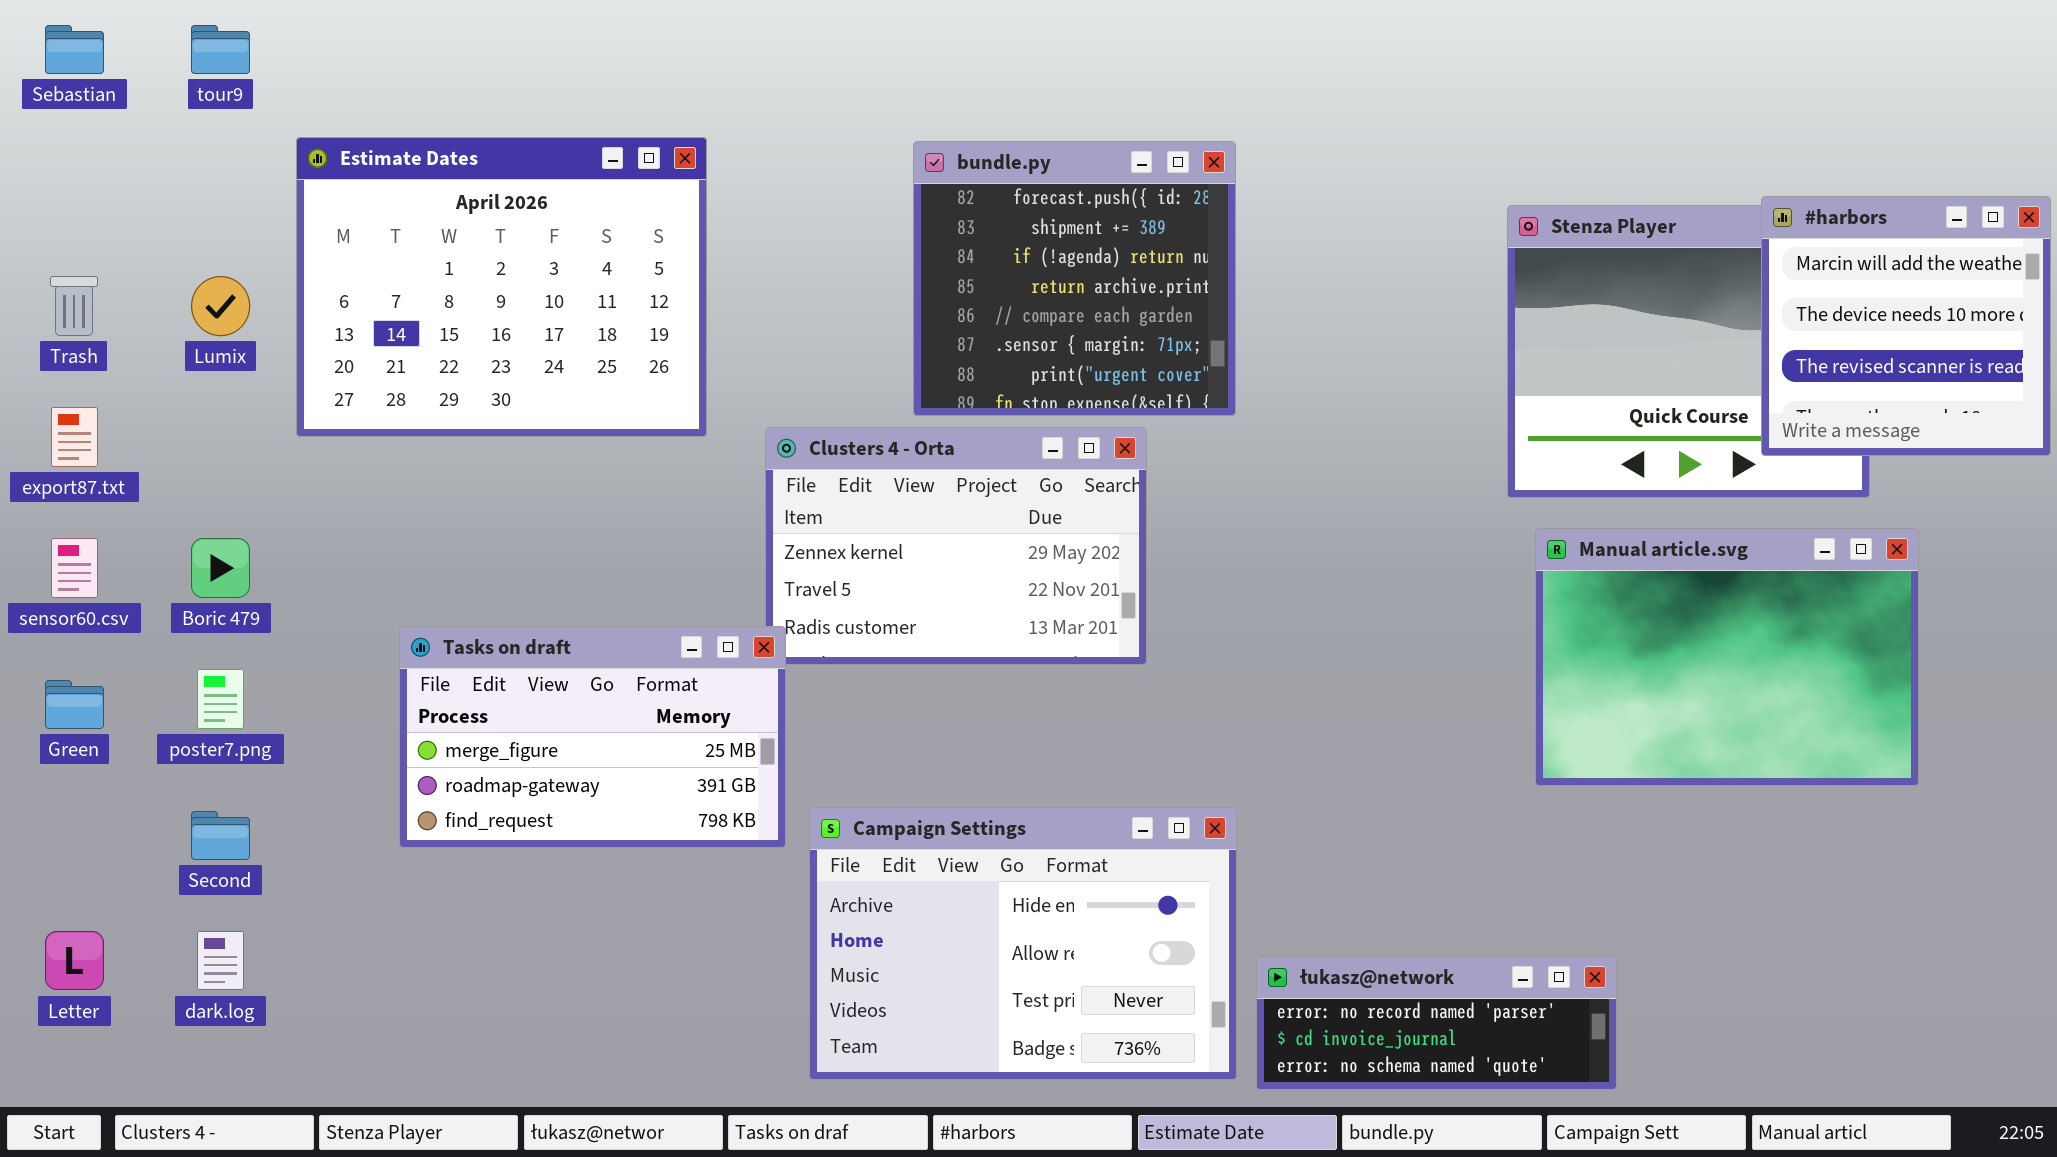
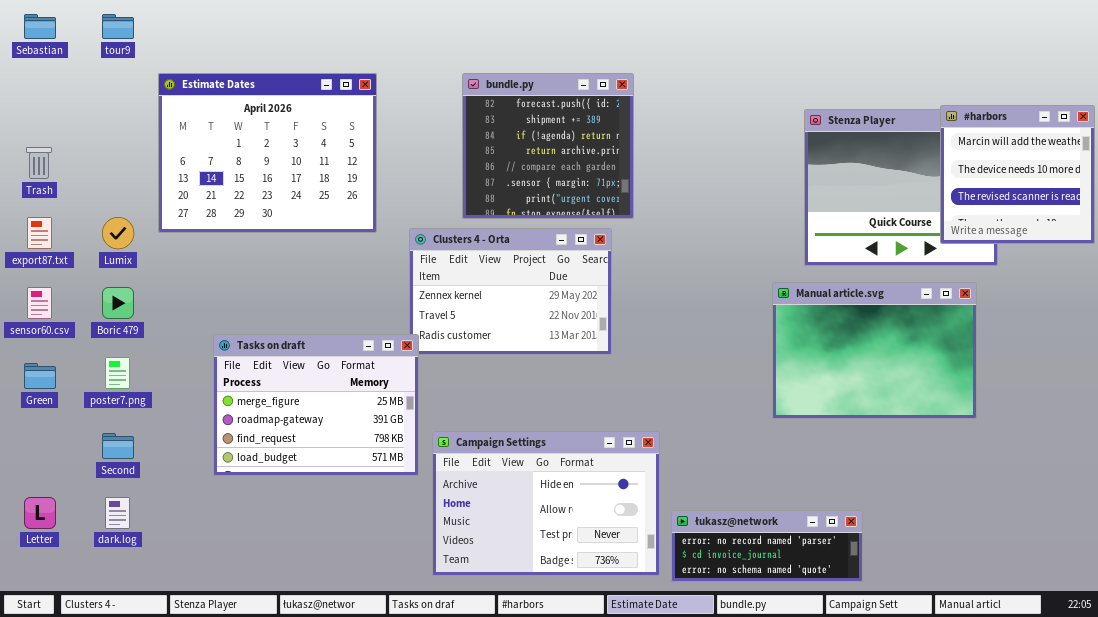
bundle.py: [913,141,1236,416] -> [462,73,634,219], moved
Lumix: [191,276,250,336] -> [102,217,134,249], moved
Manual article.svg: [1535,528,1919,786] -> [772,282,977,419], moved
Tasks on draft: [399,626,786,848] -> [213,334,419,476], resized

